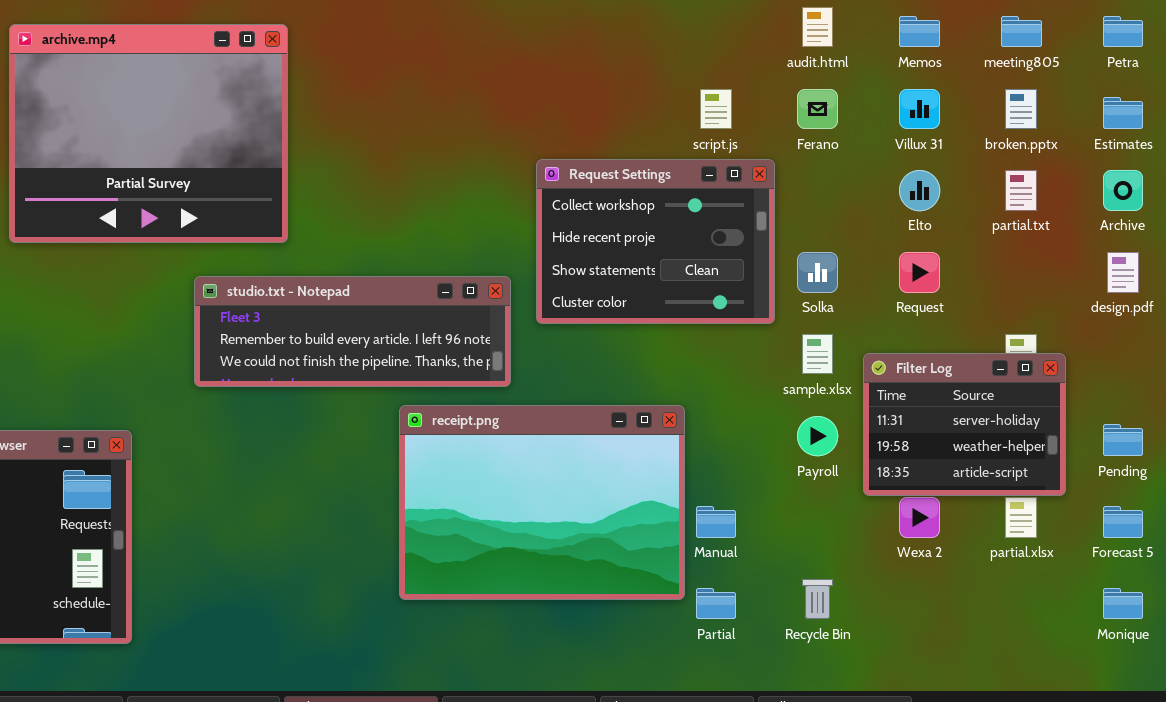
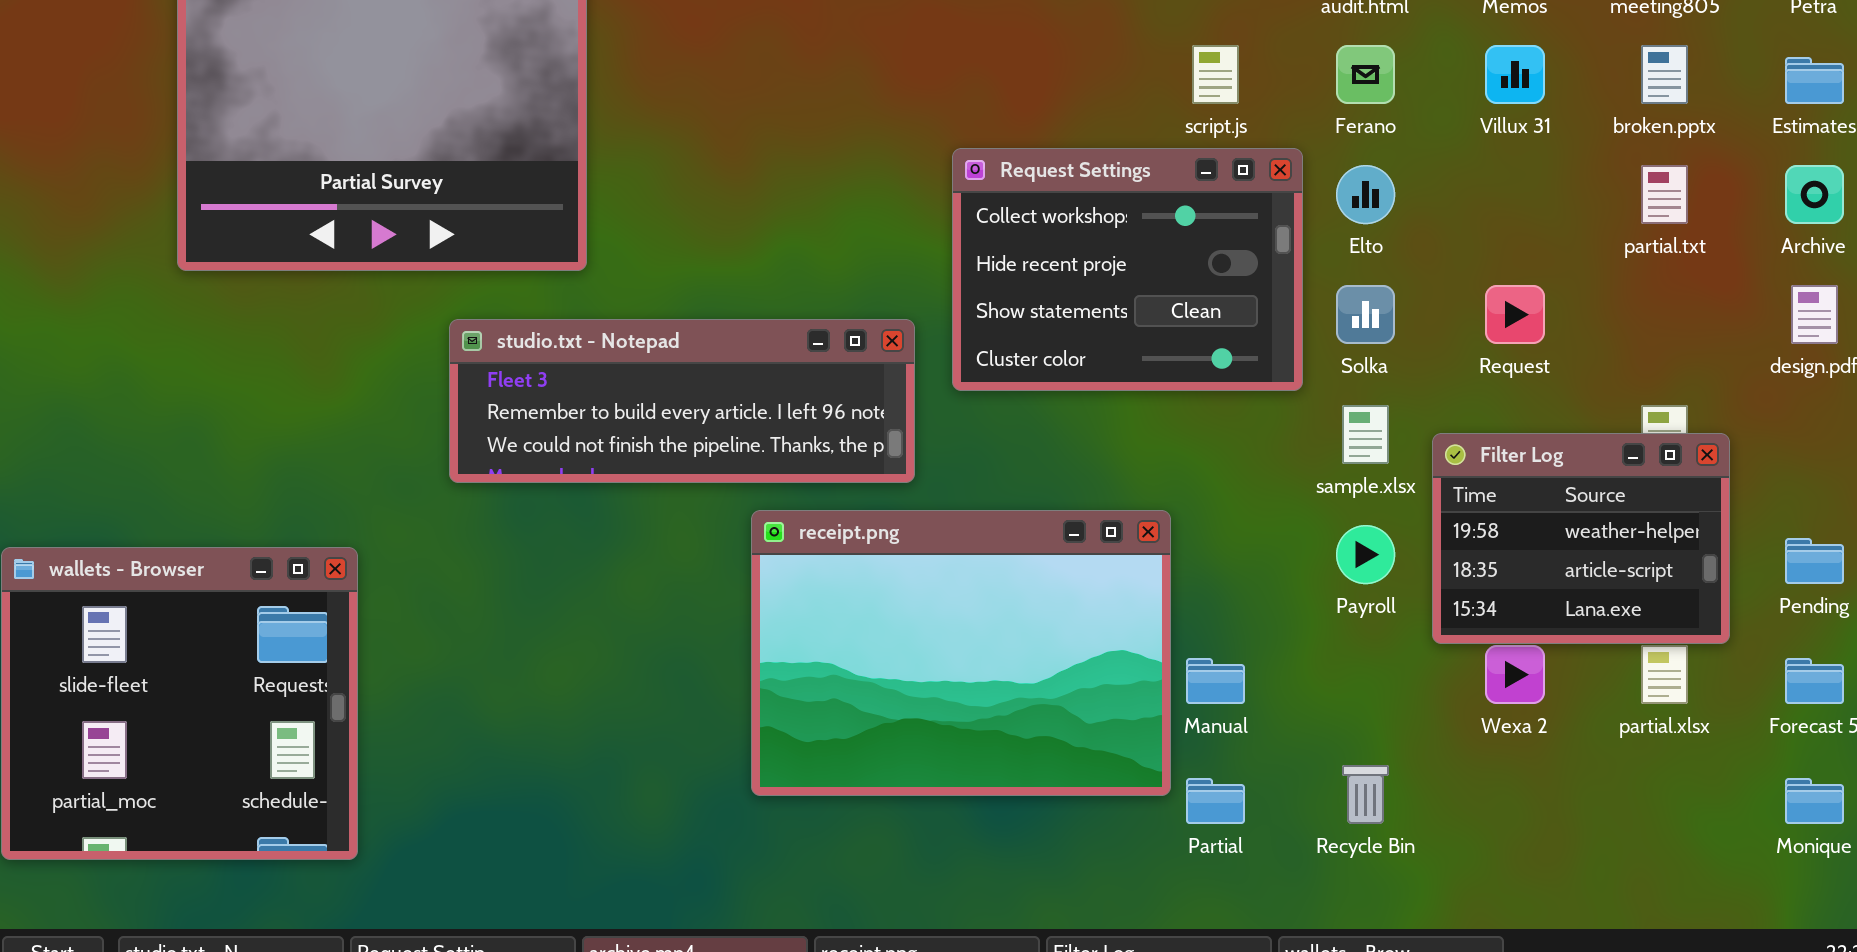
Elto: [899,170,940,211] -> [1336,165,1395,224], moved
Filter Log: [863,353,1066,496] -> [1432,433,1730,644], scrolled down 1 row

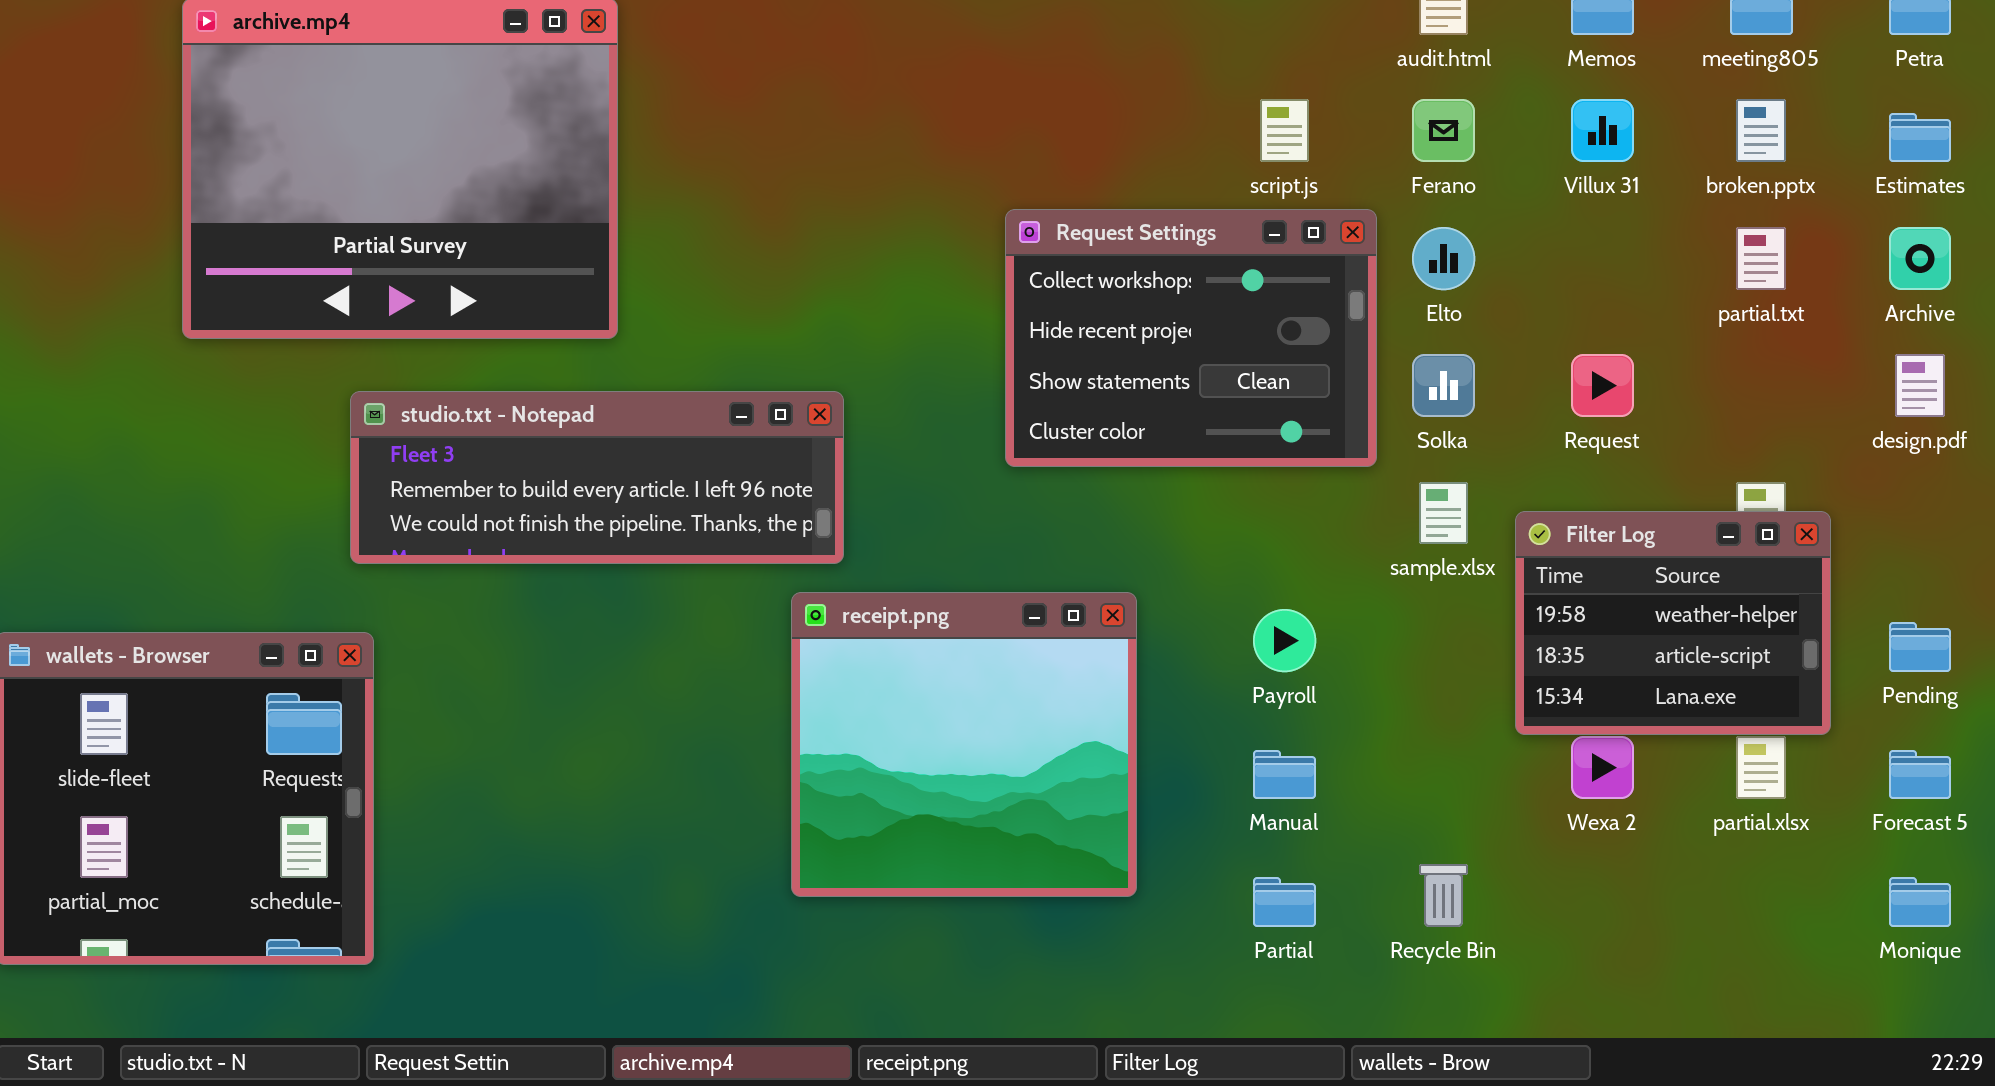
studio.txt - Notepad: [449,319,915,483] -> [350,391,844,564], moved
receipt.png: [751,510,1171,796] -> [791,592,1137,897], resized
Payroll: [1336,525,1395,584] -> [1253,609,1316,672], moved

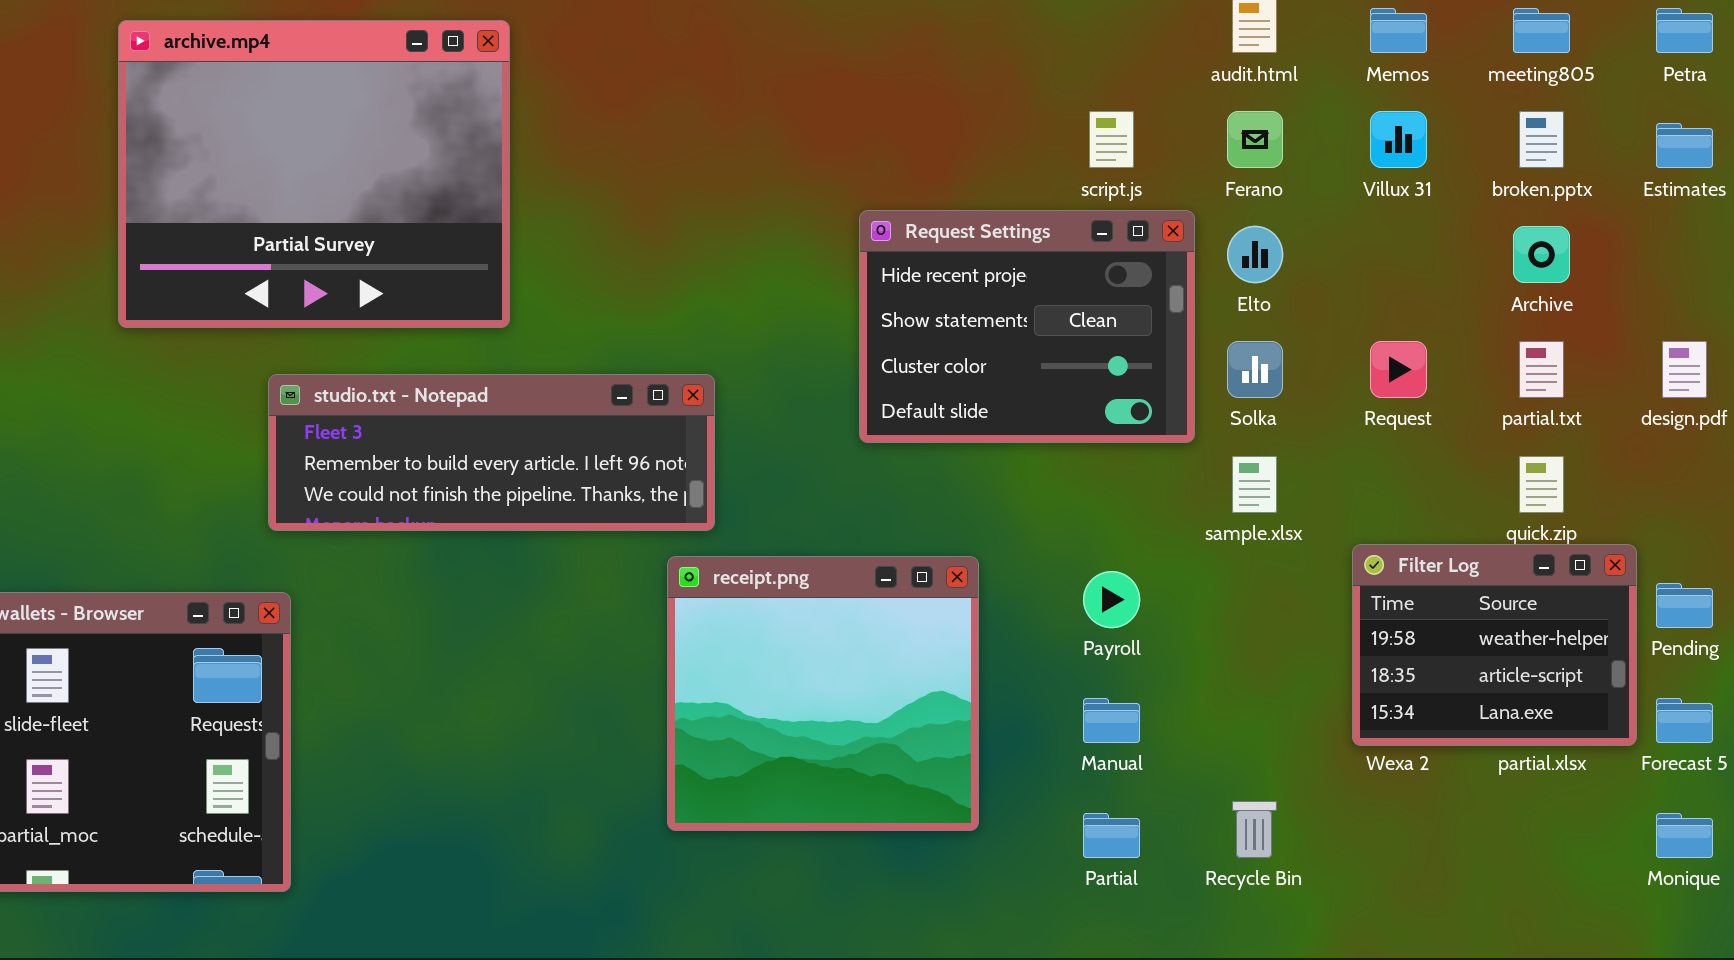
Request Settings: [1005,209,1377,467] -> [859,210,1195,443], scrolled down 1 row
partial.txt: [1736,227,1786,290] -> [1519,341,1564,398], moved
Archive: [1889,227,1951,290] -> [1513,226,1570,283], moved
Filter Log: [1515,511,1831,735] -> [1352,544,1637,746], moved

